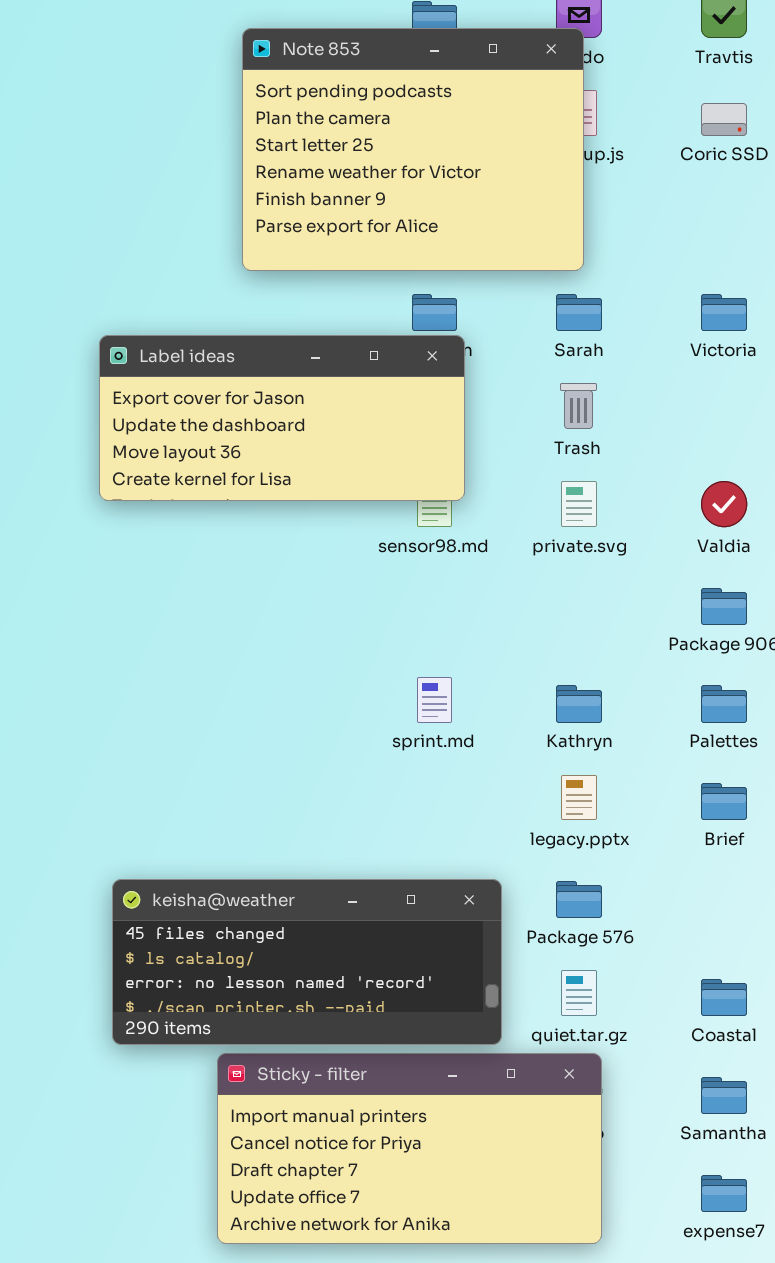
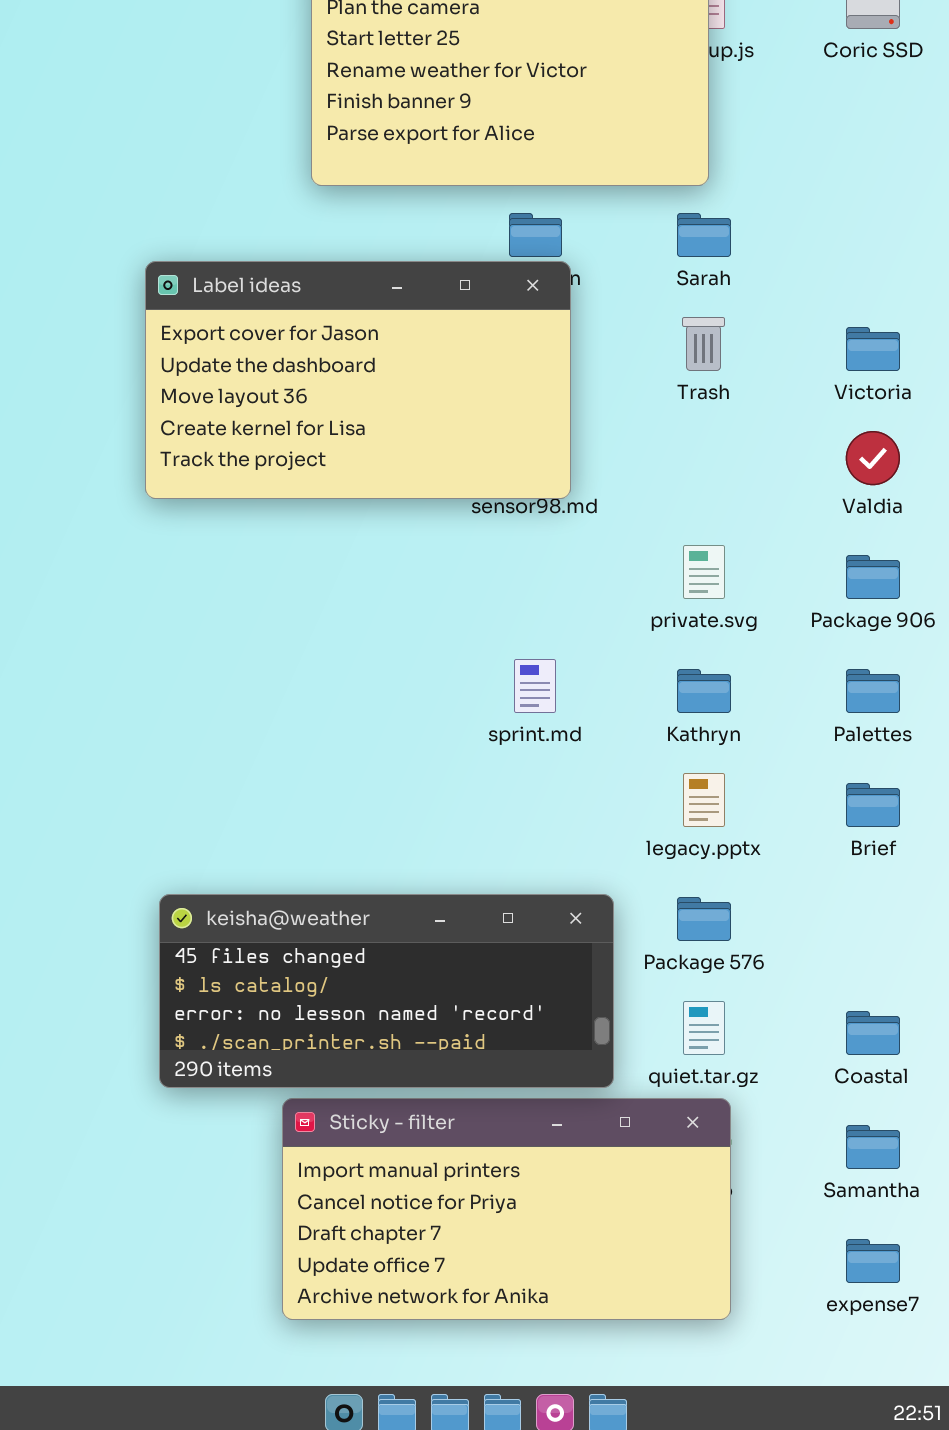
Victoria: [701,294,747,331] -> [846,327,900,371], moved
Label ideas: [99,335,465,501] -> [145,261,571,499], resized
private.svg: [561,481,597,527] -> [683,545,725,599], moved

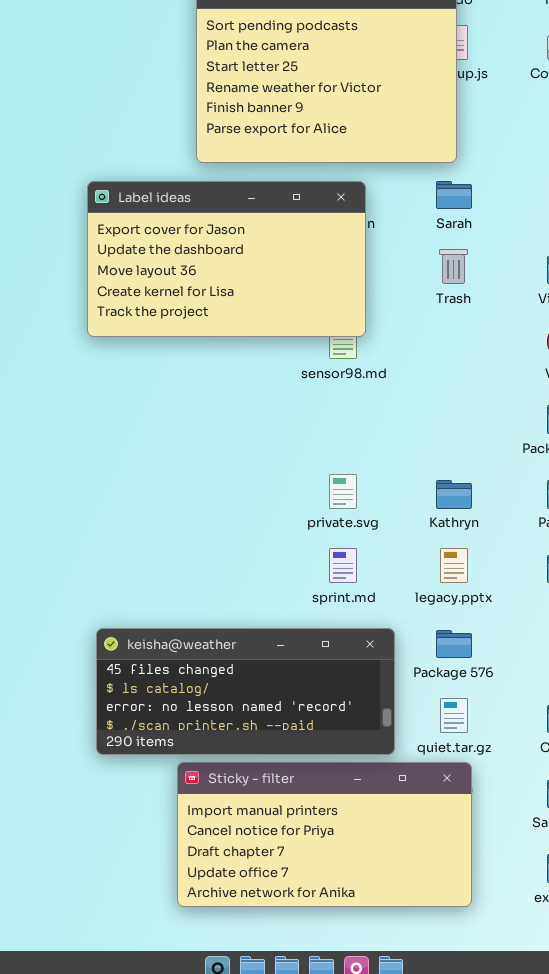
Label ideas: [145,261,571,499] -> [87,181,366,337], moved
private.svg: [683,545,725,599] -> [329,474,357,509], moved
sprint.md: [514,659,556,713] -> [329,548,357,583], moved

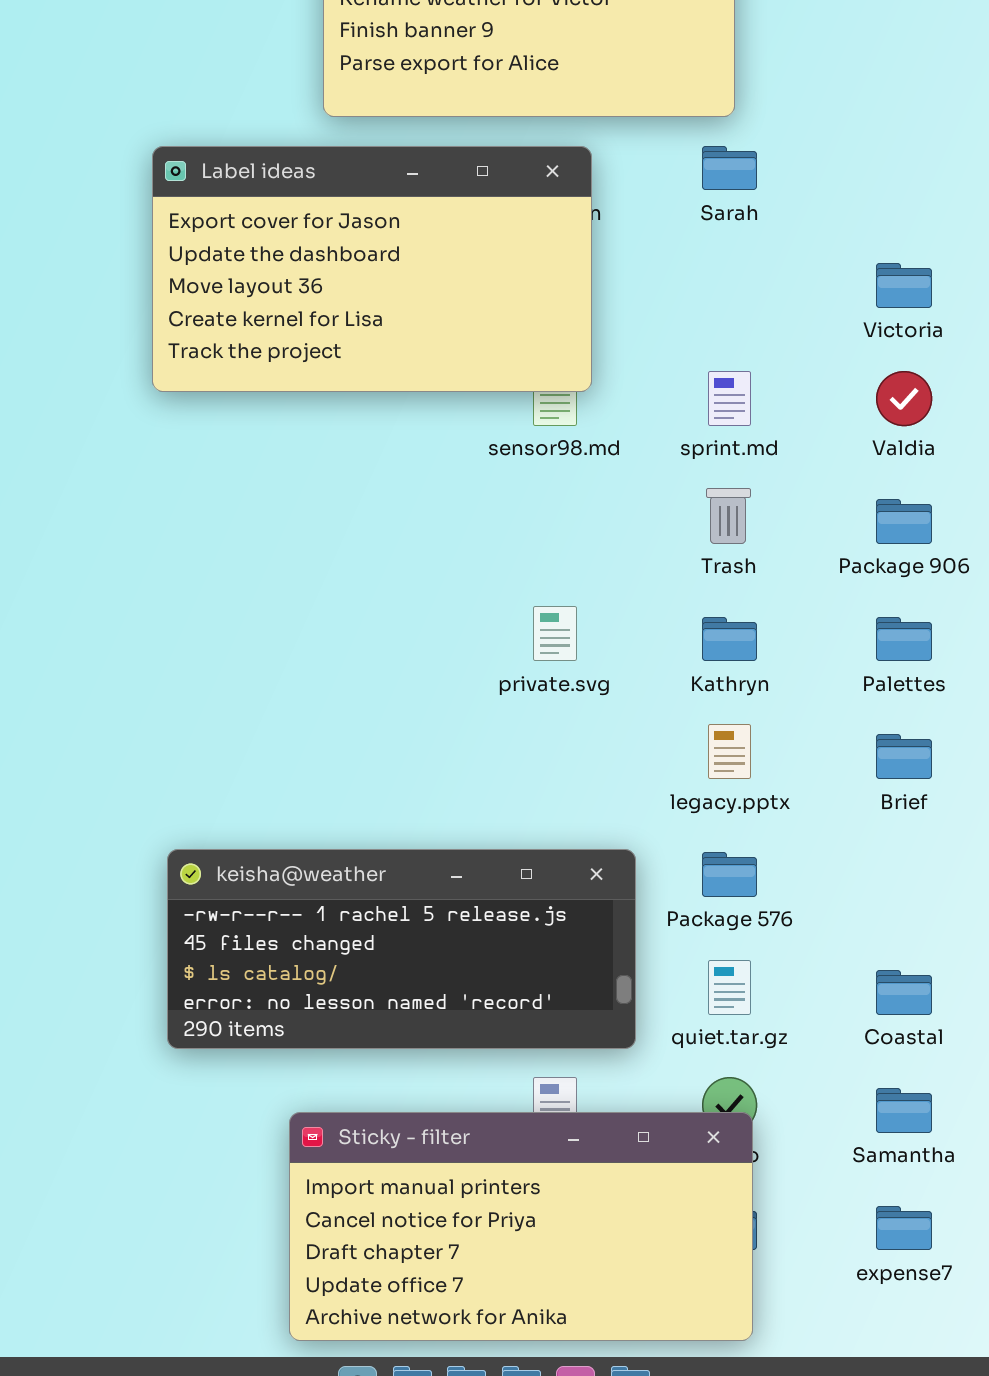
Trash: [439,249,468,284] -> [706,488,751,544], moved
sprint.md: [329,548,357,583] -> [708,371,751,426], moved
keisha@weather: [96,628,395,755] -> [167,849,636,1049], scrolled up 1 row
Sticky - filter: [177,762,472,907] -> [289,1112,753,1341], moved

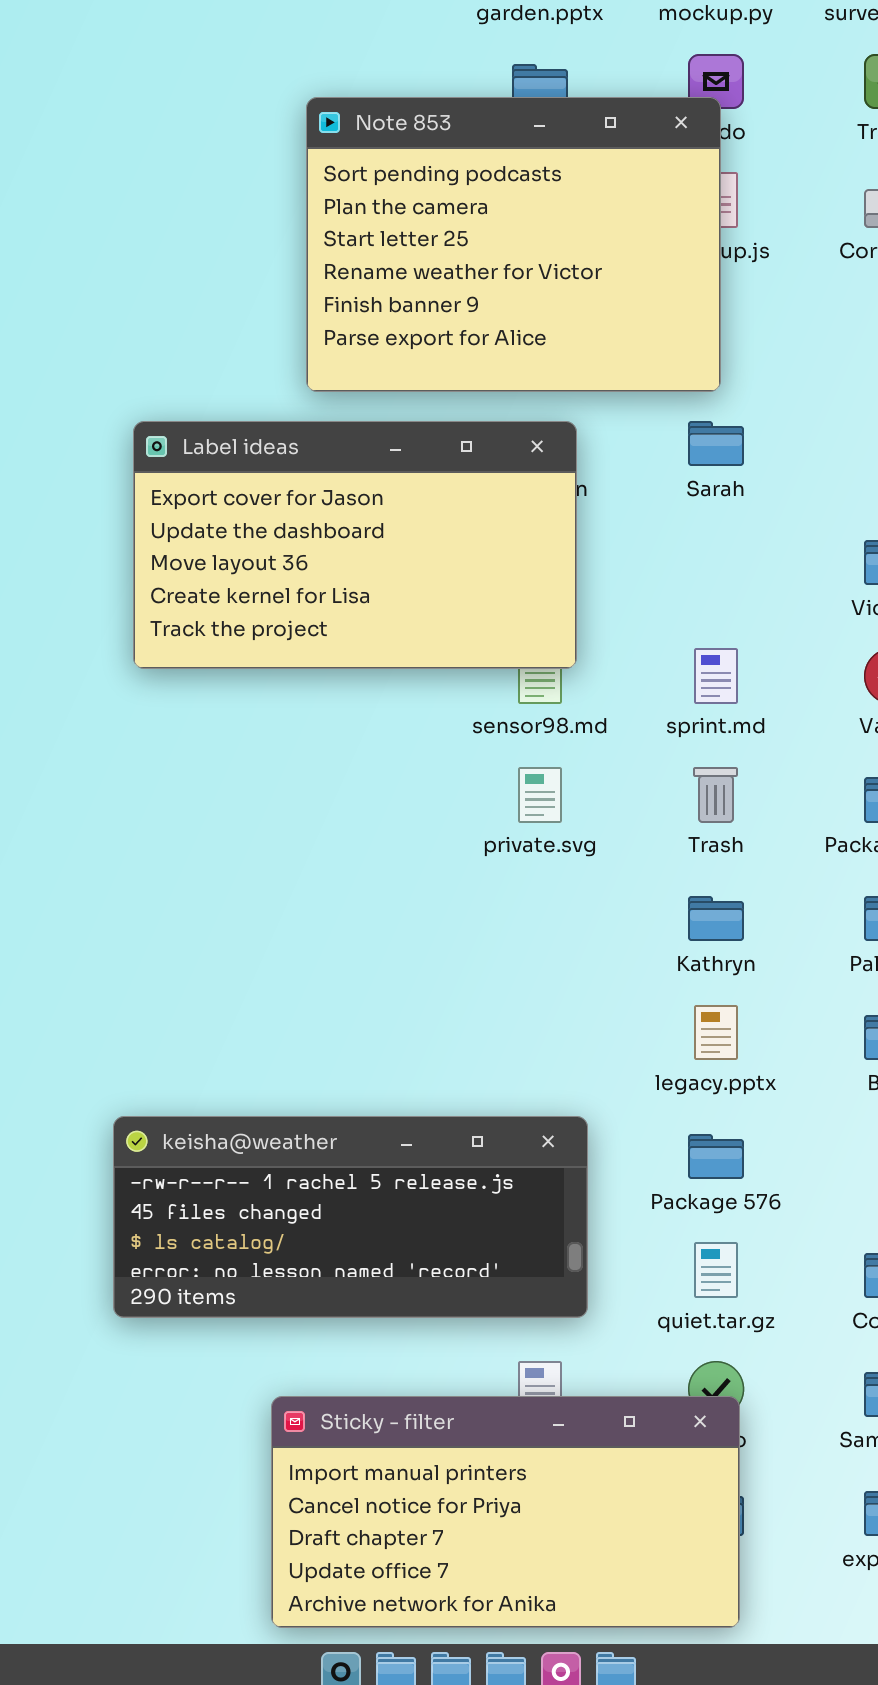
private.svg: [533,606,577,661] -> [518,767,562,823], moved
keisha@weather: [167,849,636,1049] -> [113,1116,588,1318], moved

